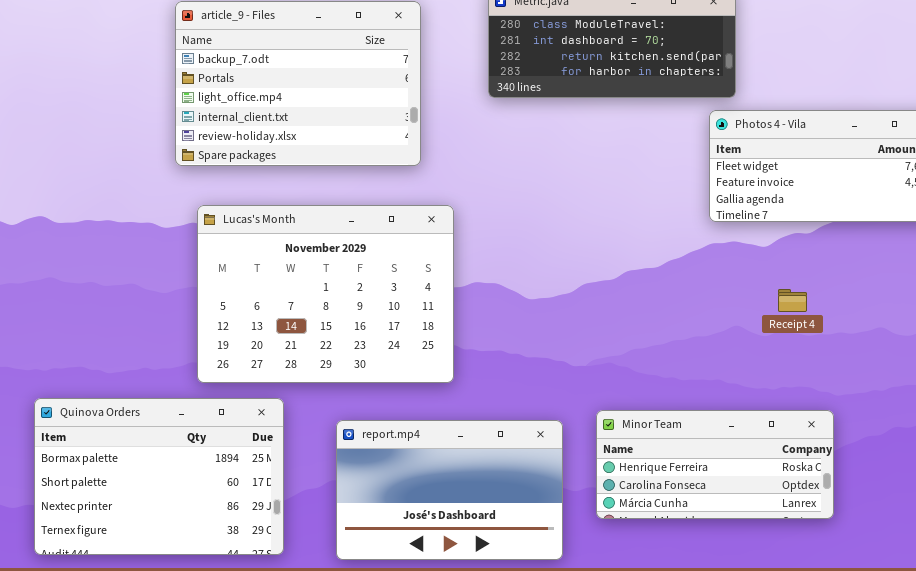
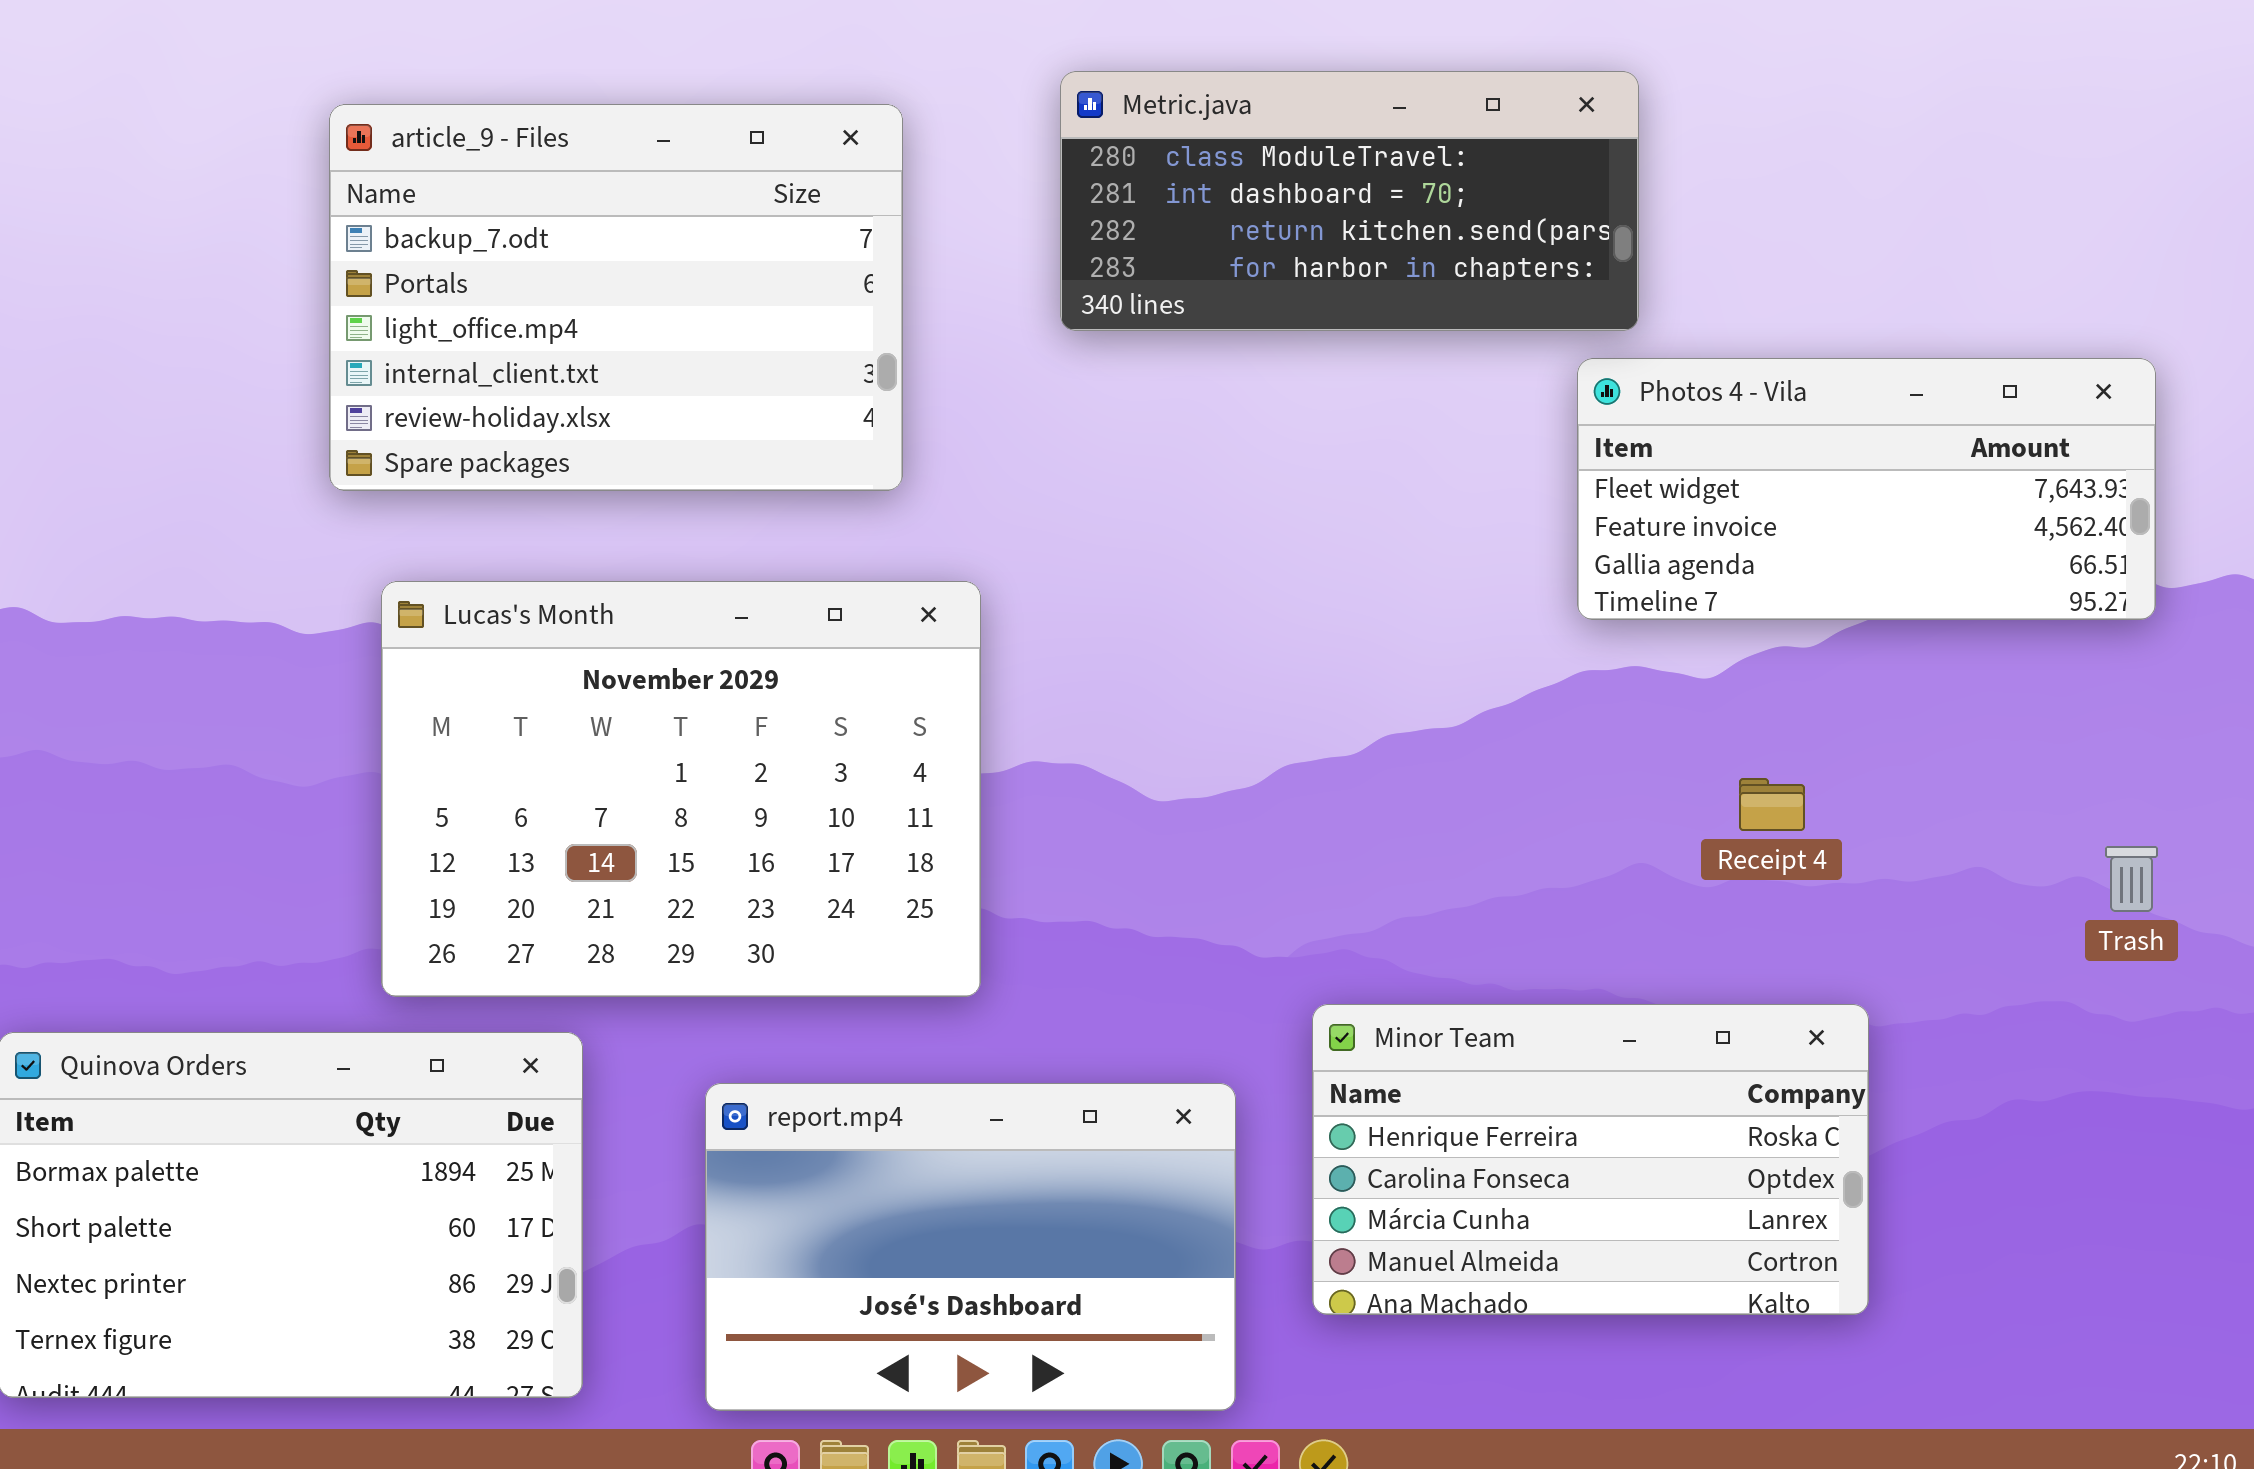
Minor Team: [596,410,834,519] -> [1312,1004,1869,1315], resized

